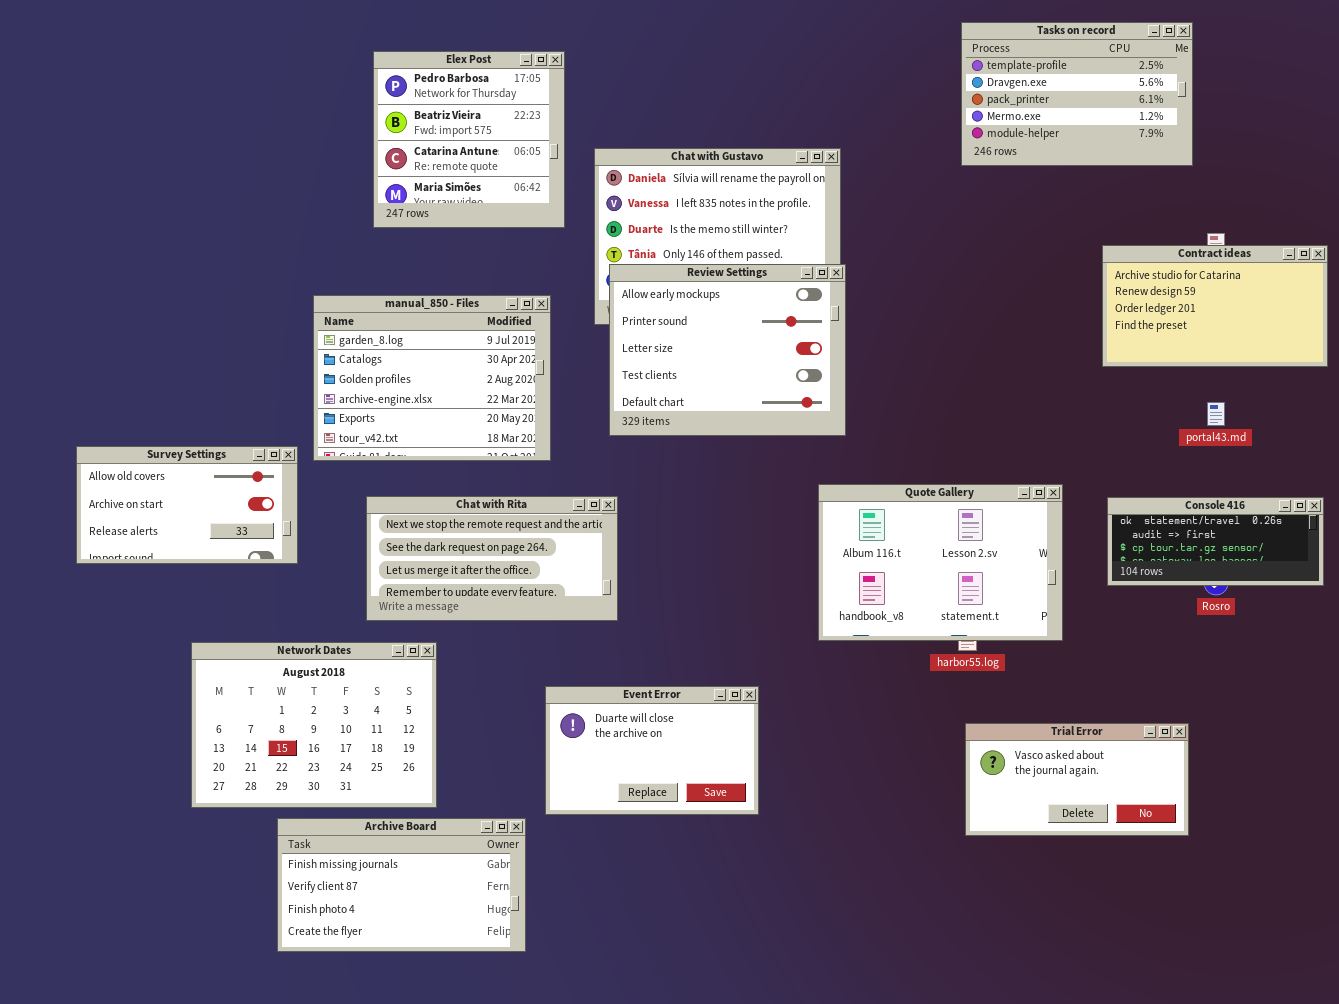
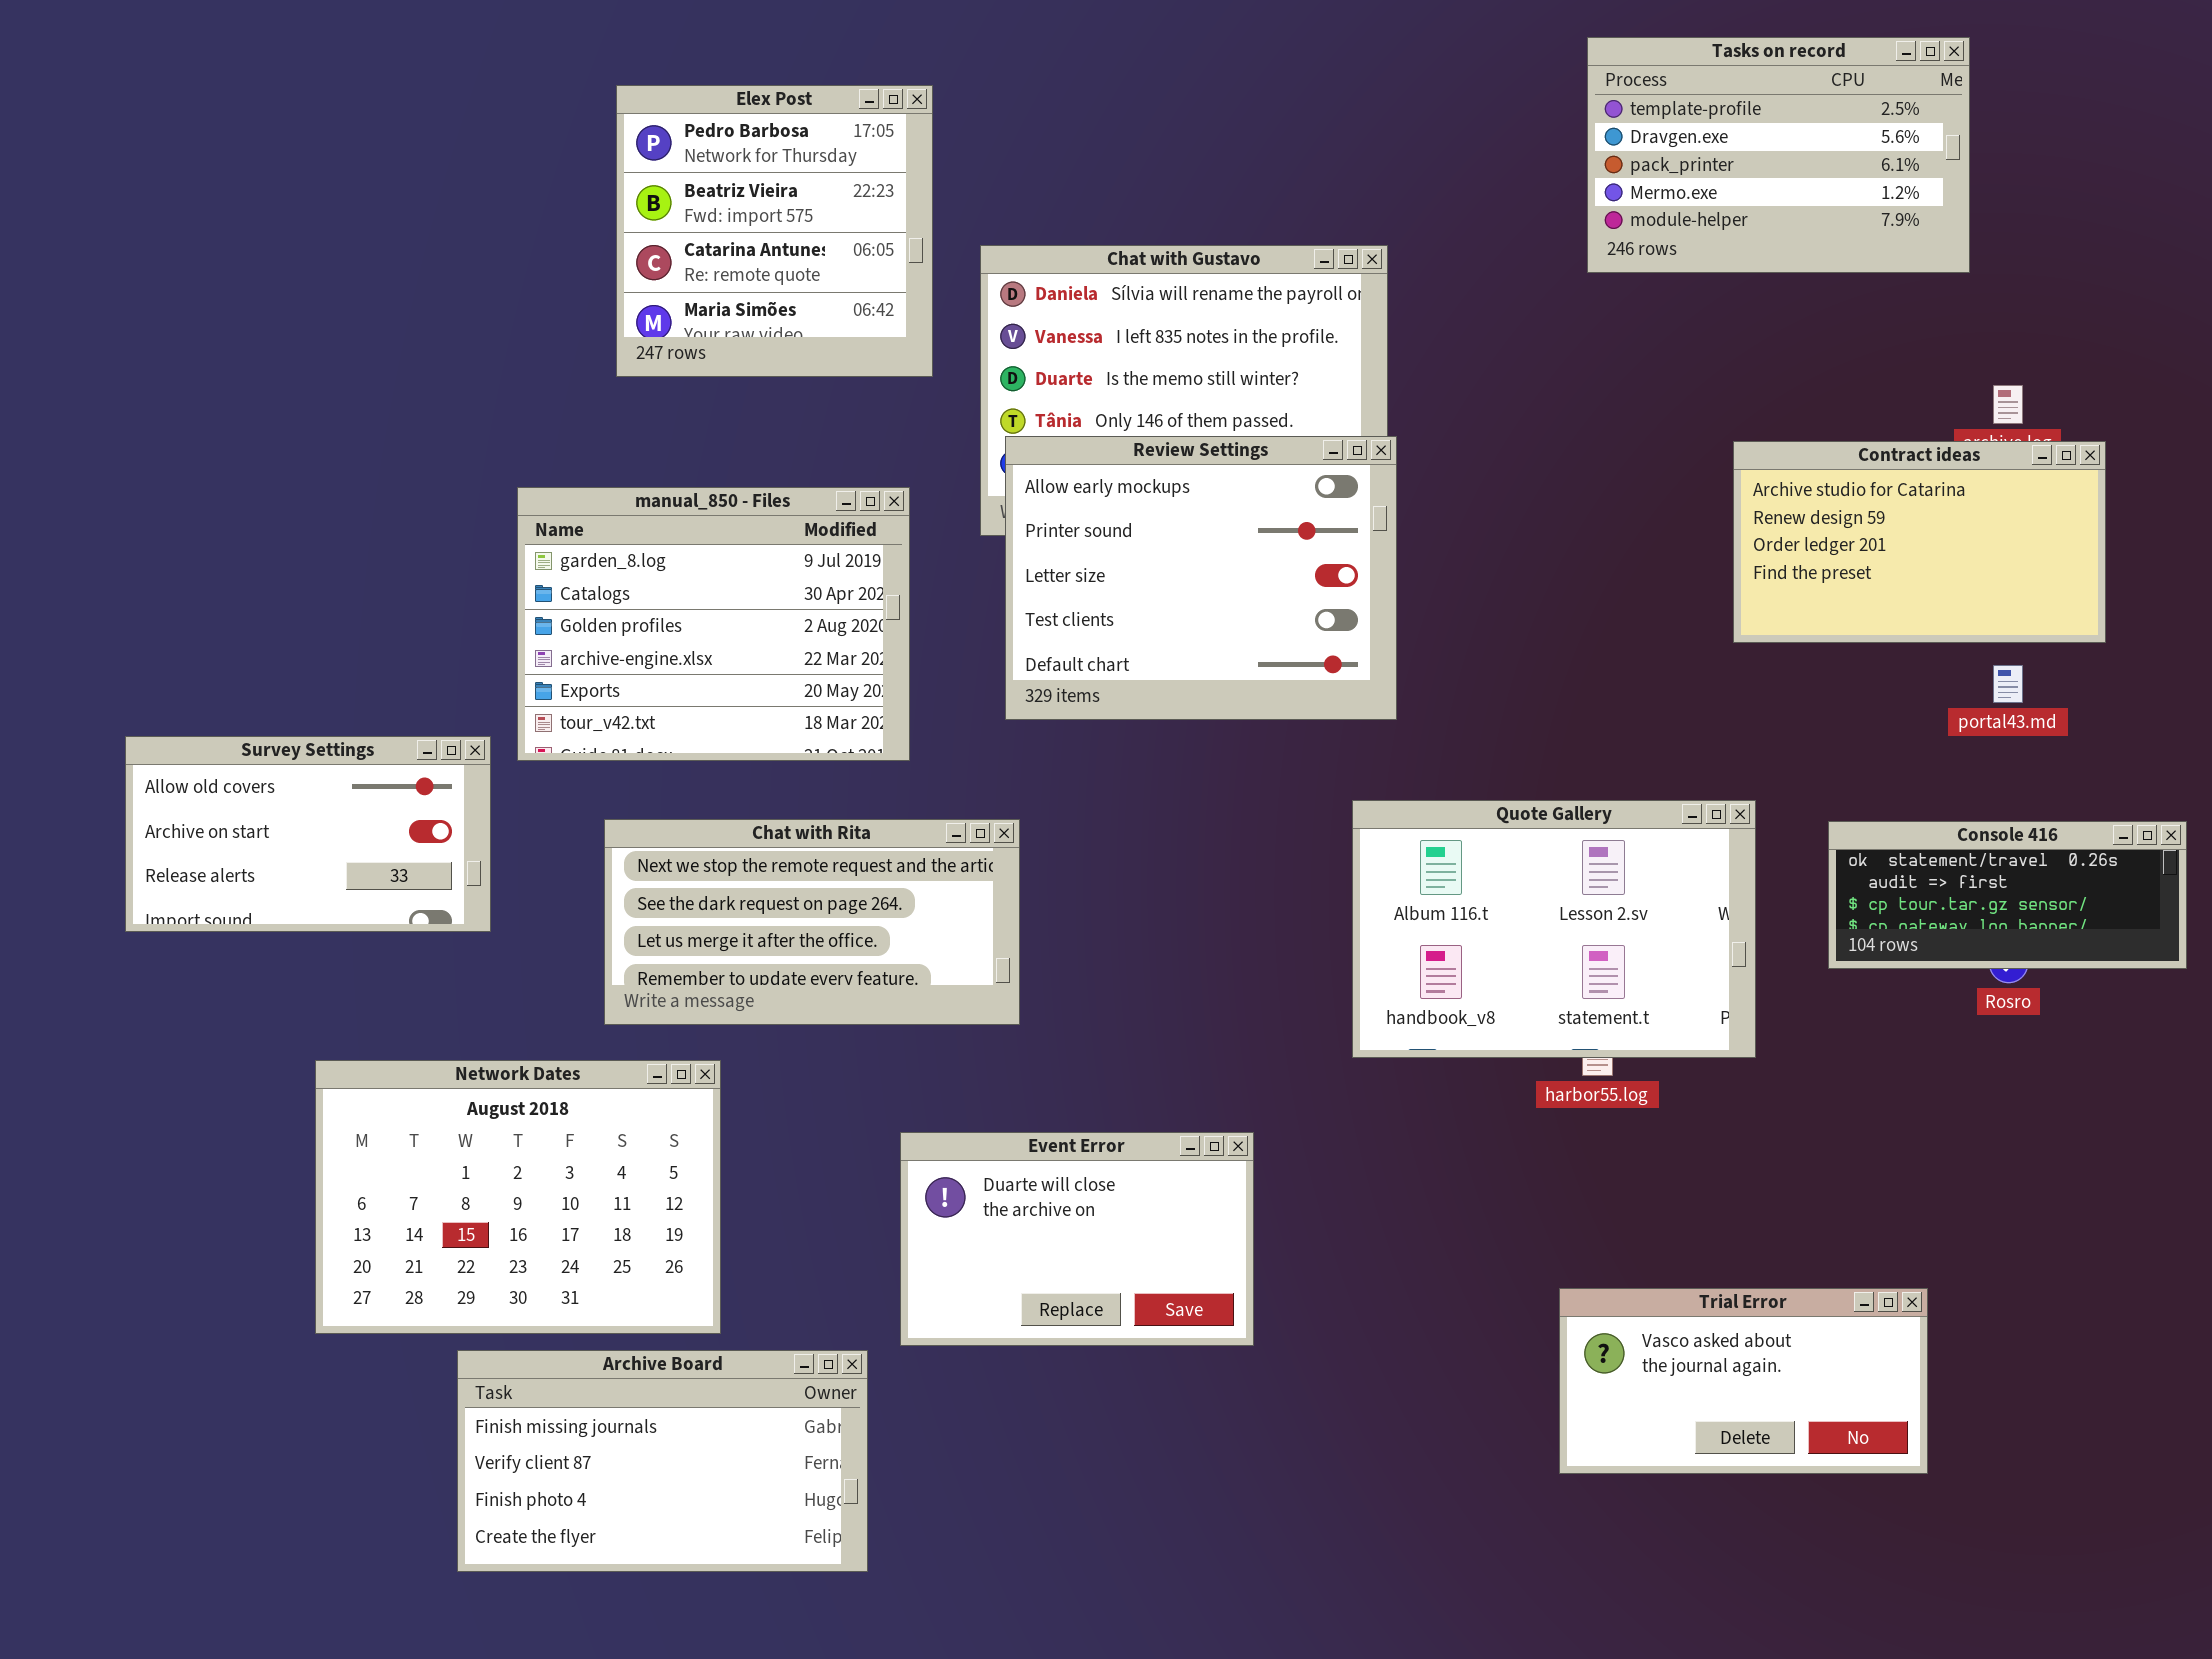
Contract ideas: [1102,245,1328,367] -> [1733,441,2106,643], moved
Trial Error: [965,723,1189,836] -> [1559,1288,1928,1474], moved

